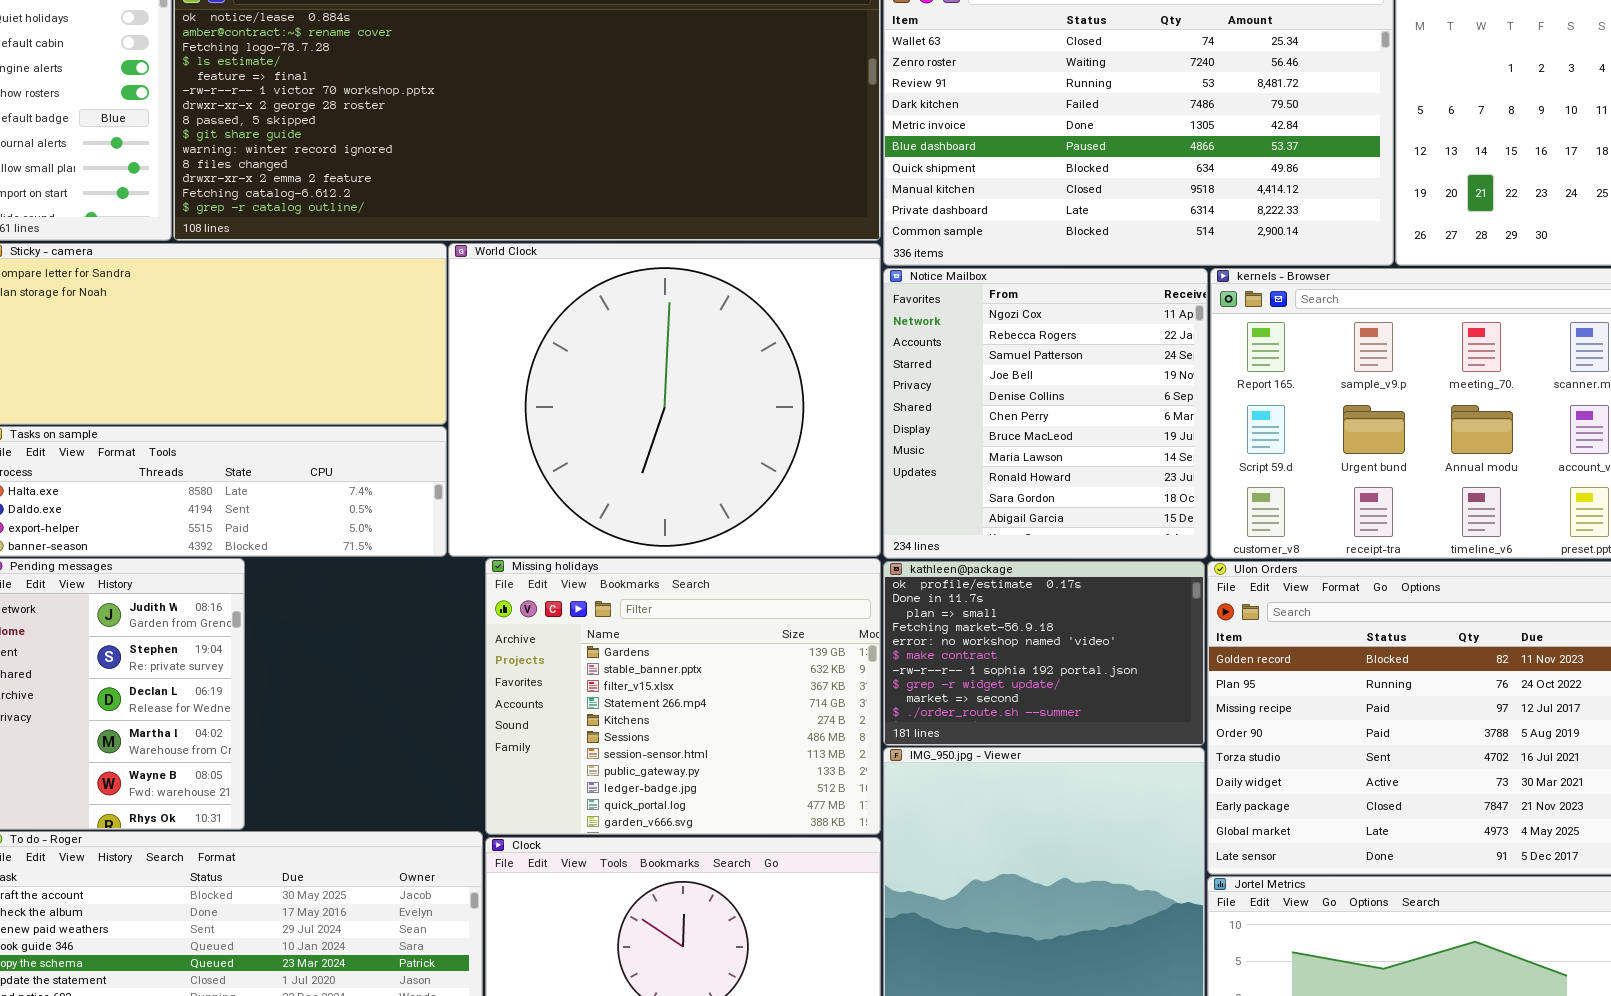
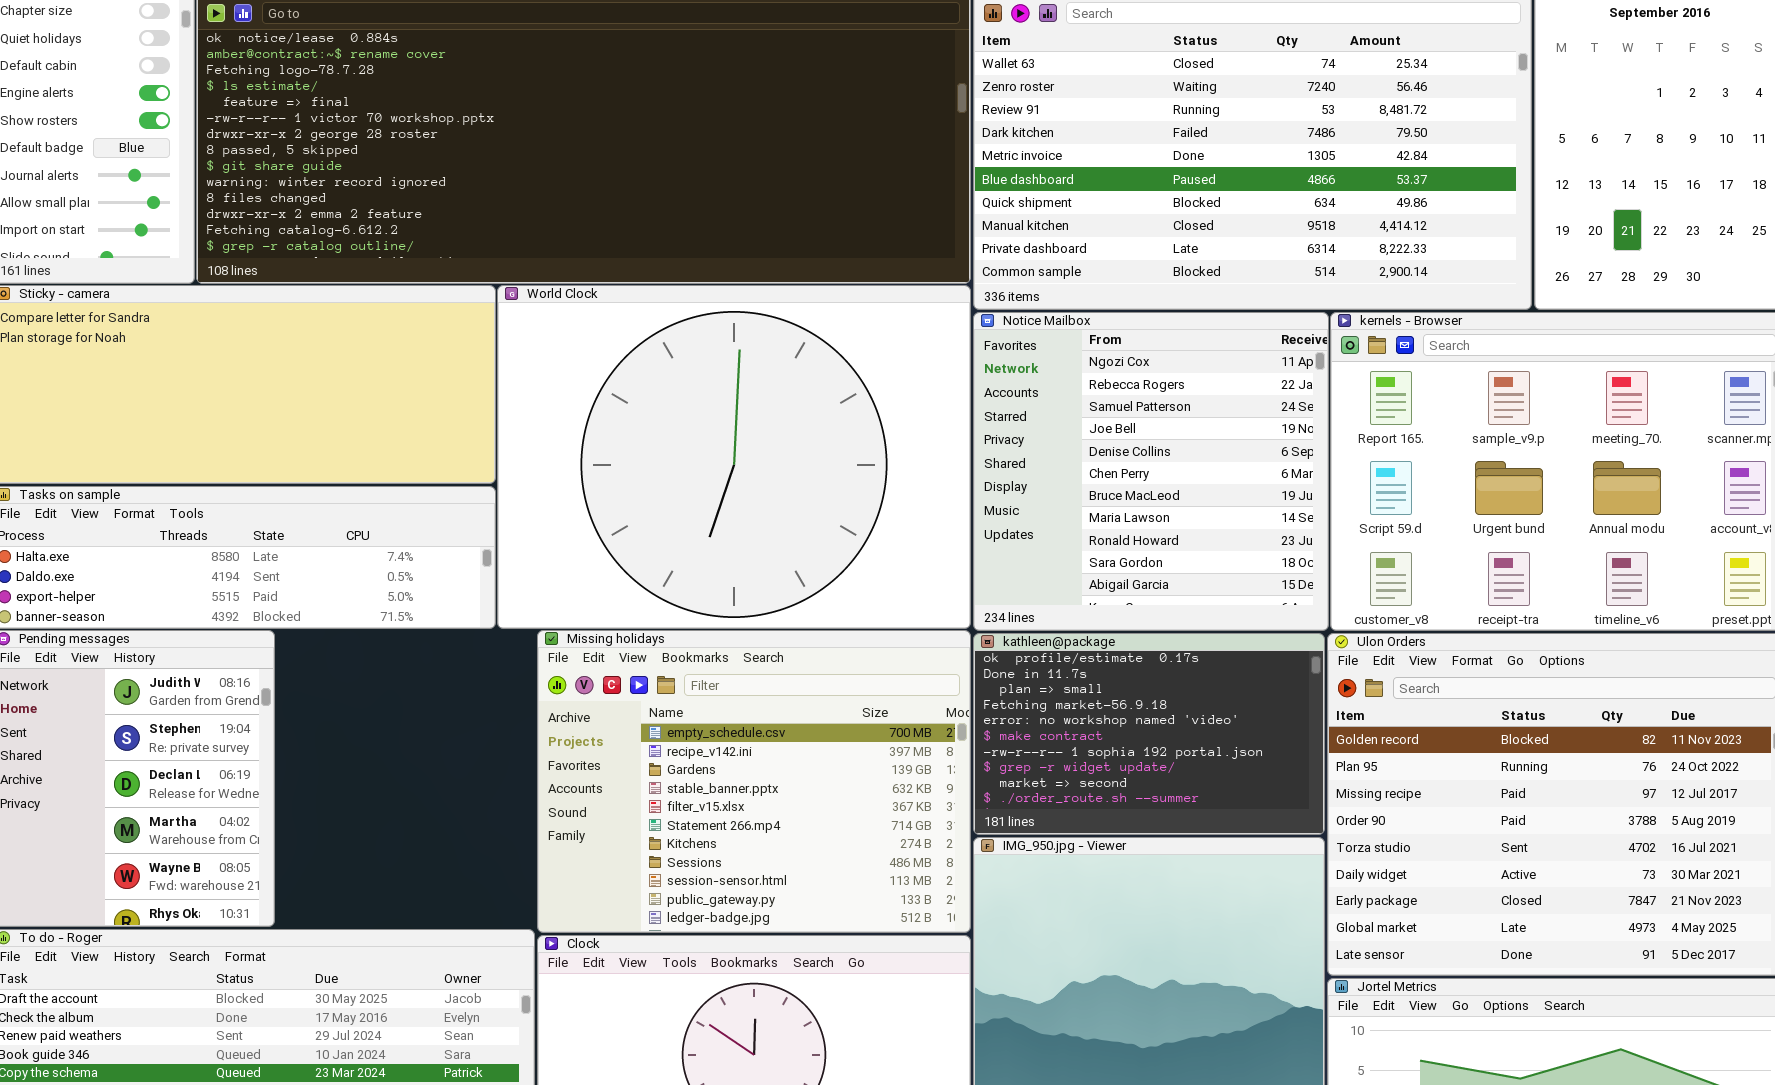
Missing holidays: [485,558,881,835] -> [537,630,971,933], scrolled up 2 rows

